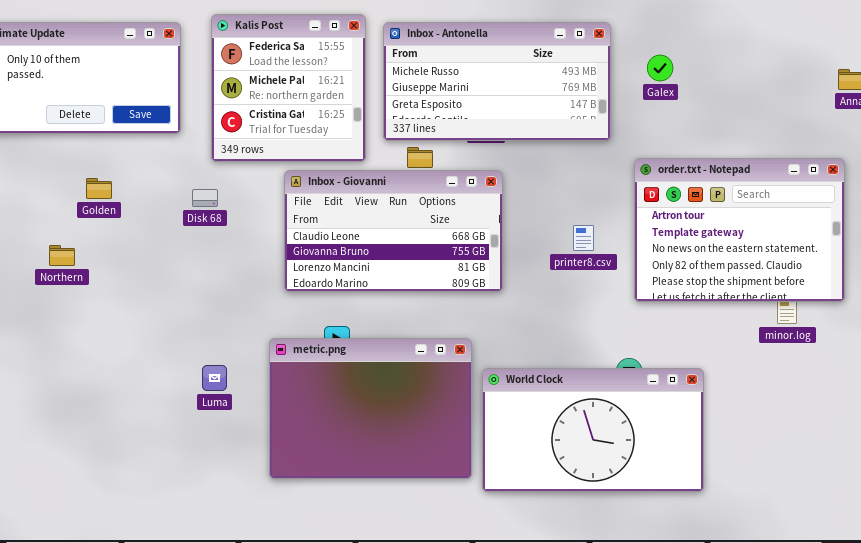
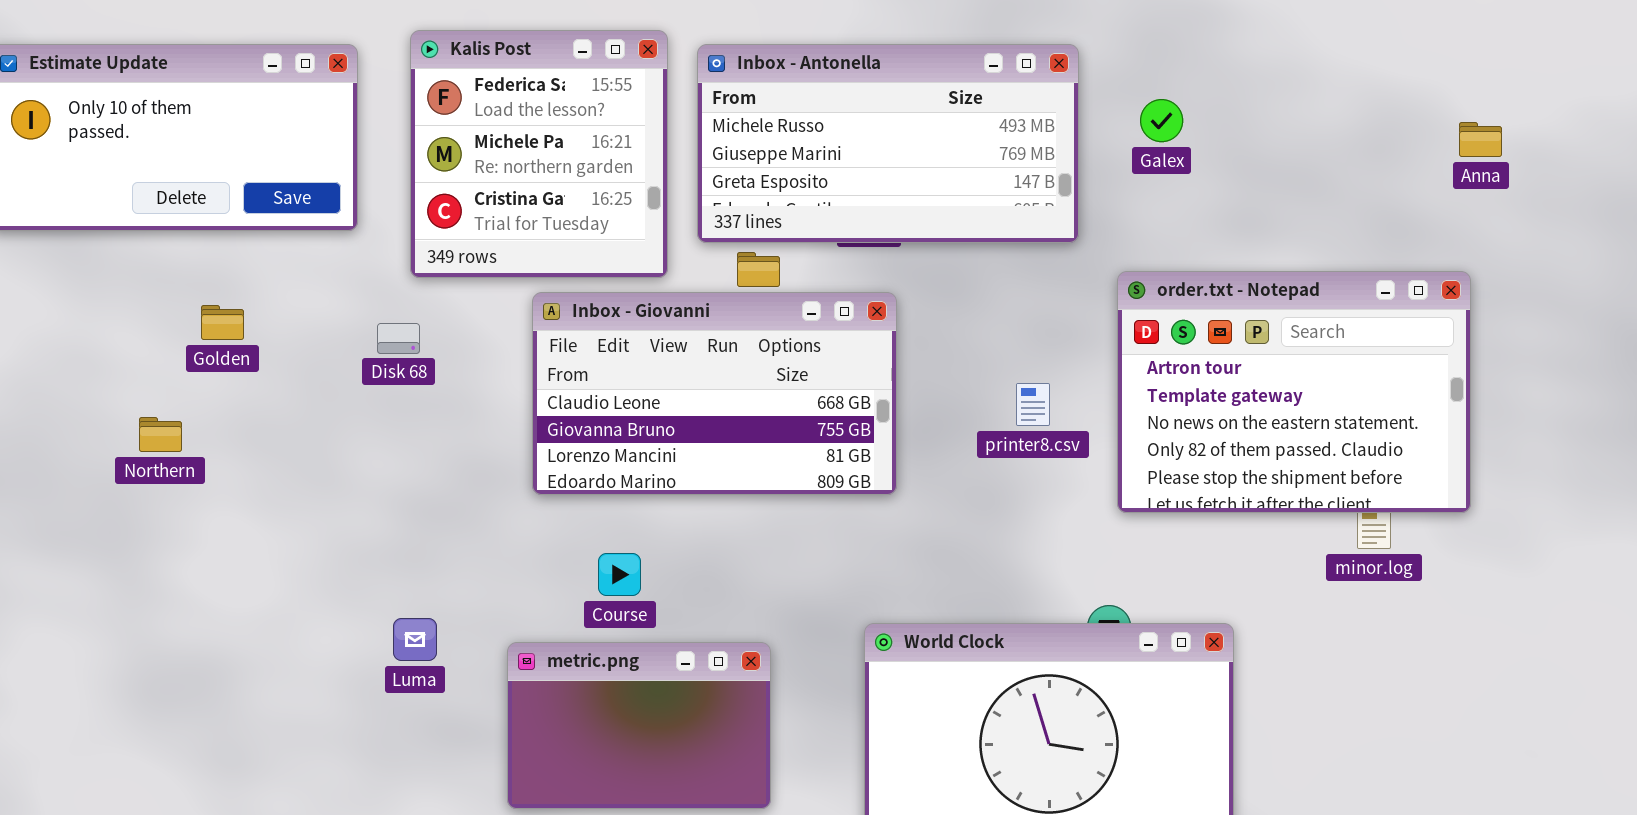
metric.png: [269,338,472,479] -> [507,642,771,809], resized

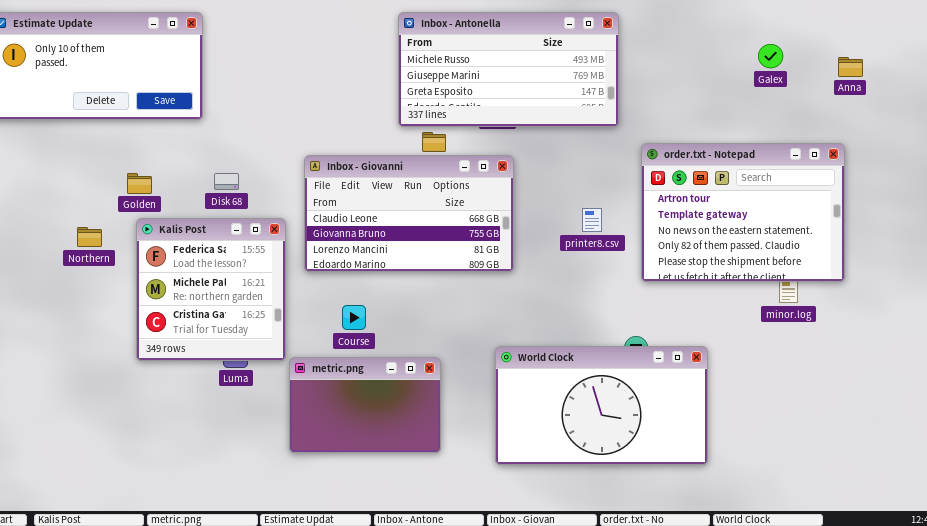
Kalis Post: [410,30,668,278] -> [136,218,286,361], moved
Galex: [1140,99,1183,142] -> [758,44,783,68], moved
Golden: [201,305,244,340] -> [127,173,152,194], moved

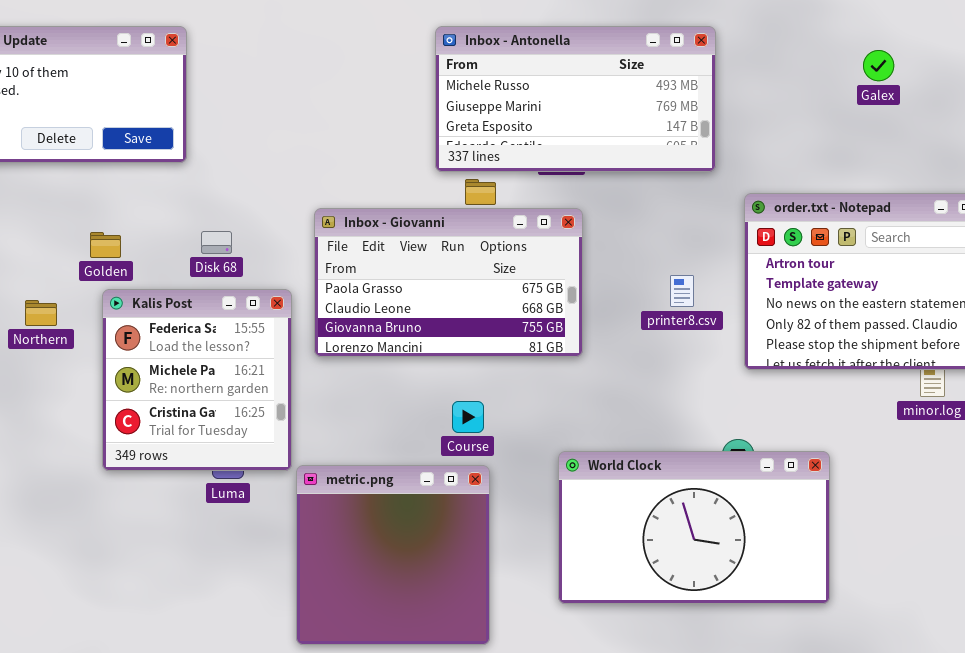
Galex: [758,44,783,68] -> [863,50,894,81], moved
Inbox - Giovanni: [304,155,514,272] -> [314,208,583,357], scrolled up 1 row
Course: [342,305,366,330] -> [452,401,484,433], moved
metric.png: [289,357,441,453] -> [296,465,490,645], resized

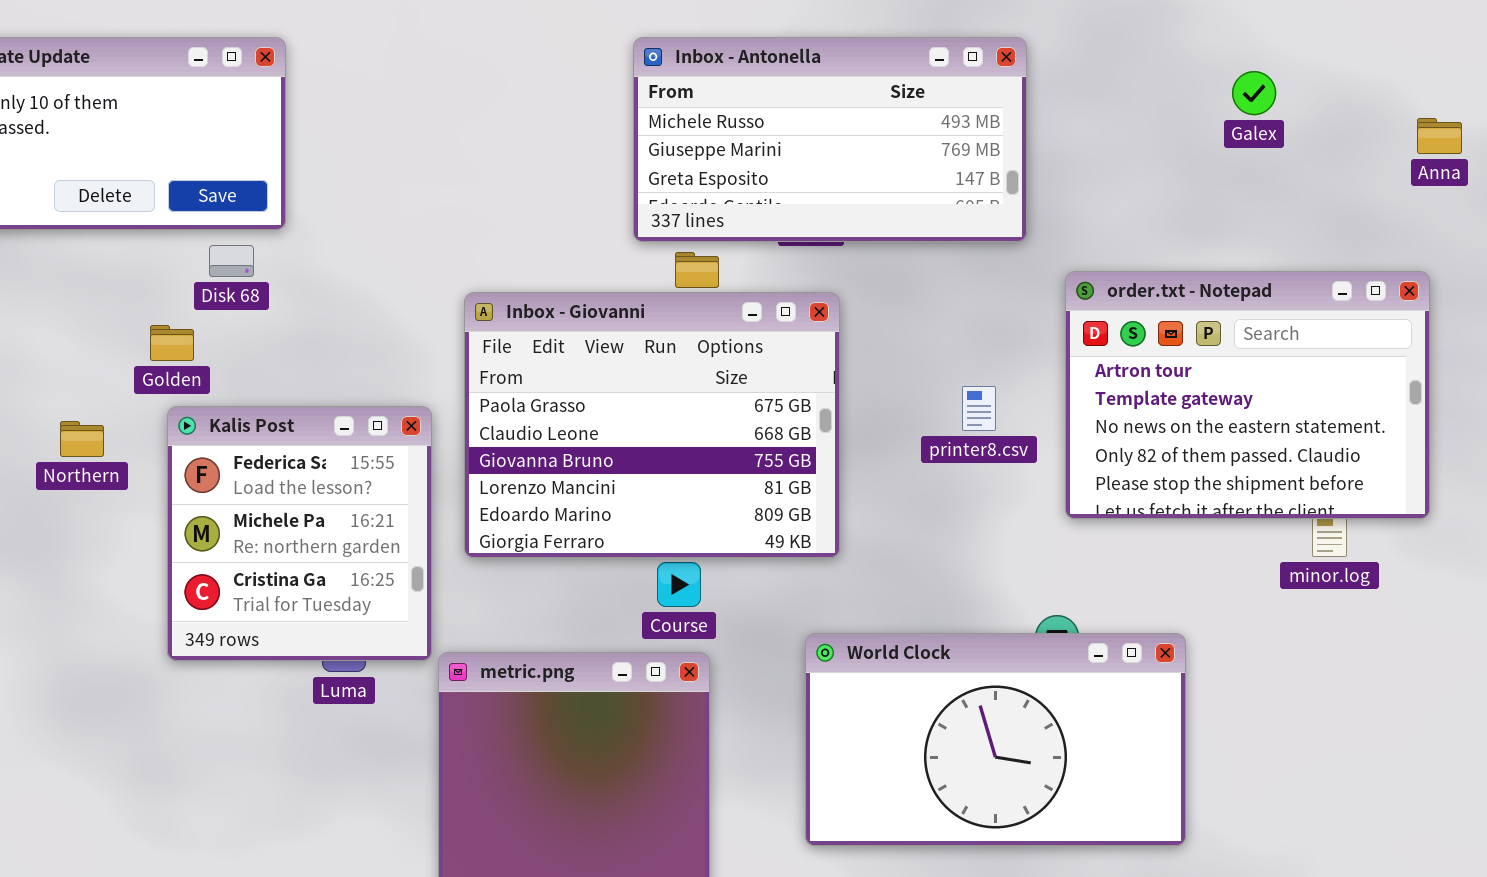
Inbox - Giovanni: [314,208,583,357] -> [464,292,840,558], resized
Disk 68: [201,231,232,254] -> [209,245,254,277], moved

